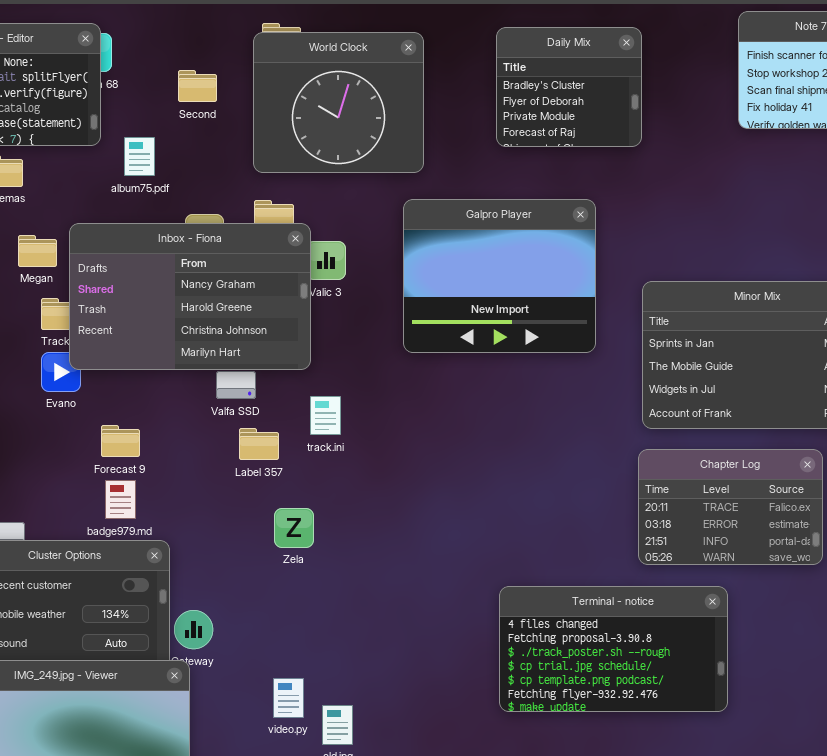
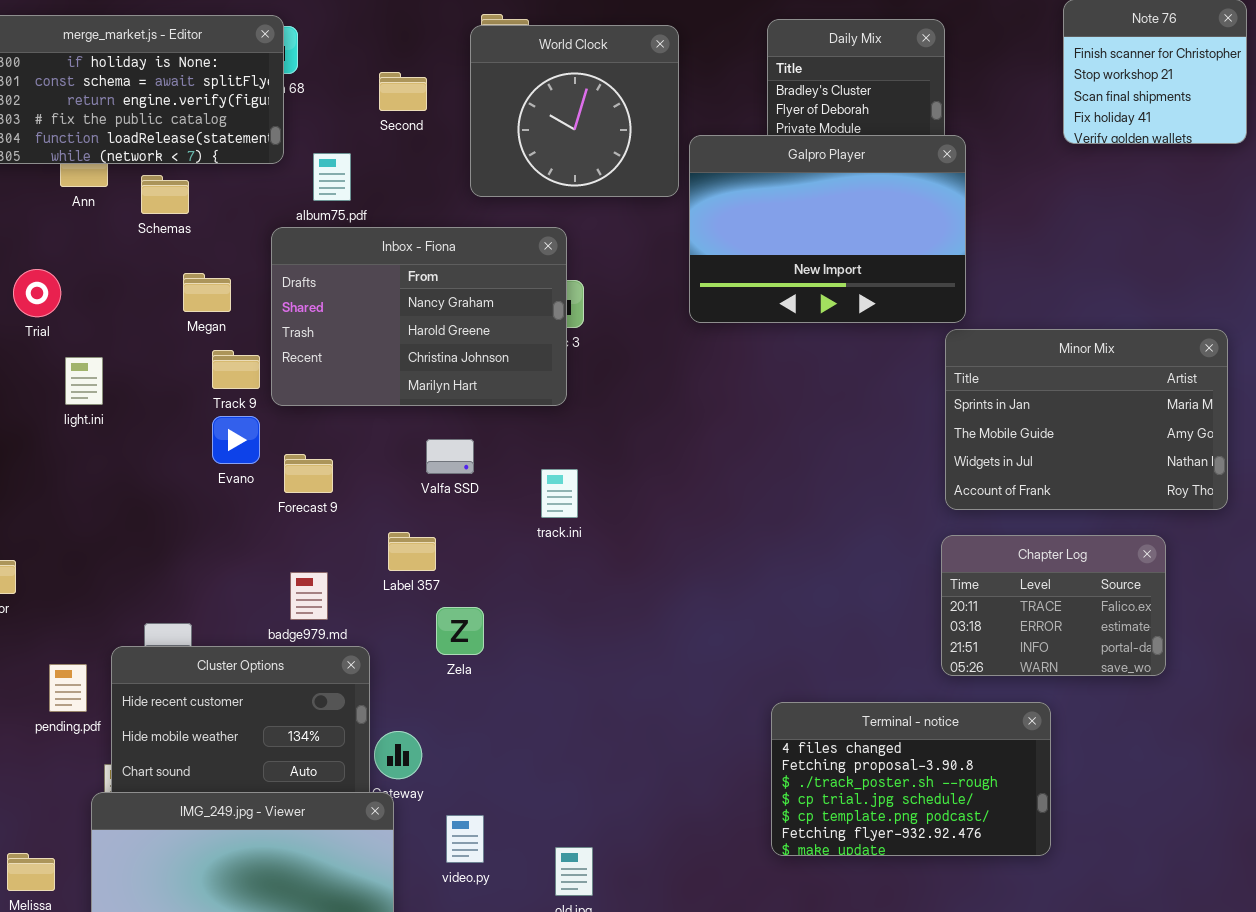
Galpro Player: [403,199,596,353] -> [689,135,966,323], moved, resized
Inbox - Fiona: [69,223,311,370] -> [271,227,567,406], moved
Forecast 9: [101,425,140,457] -> [284,454,333,493], moved
Label 357: [239,428,279,460] -> [388,532,436,571], moved
Zela: [274,508,314,548] -> [436,607,484,655], moved
video.py: [273,678,304,718] -> [446,815,484,863], moved

